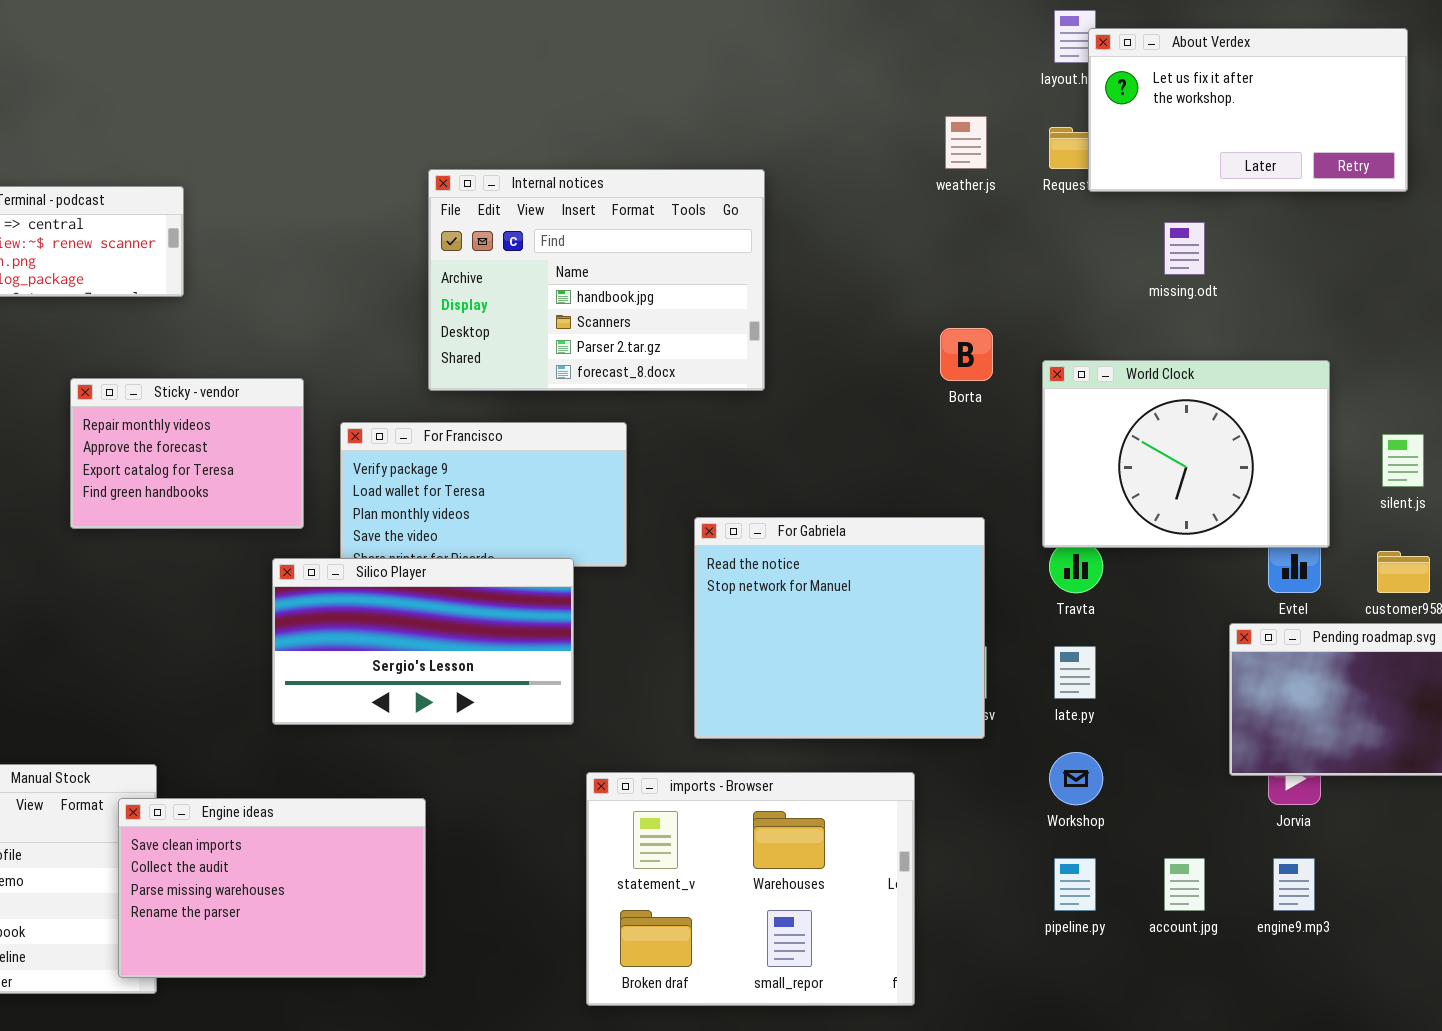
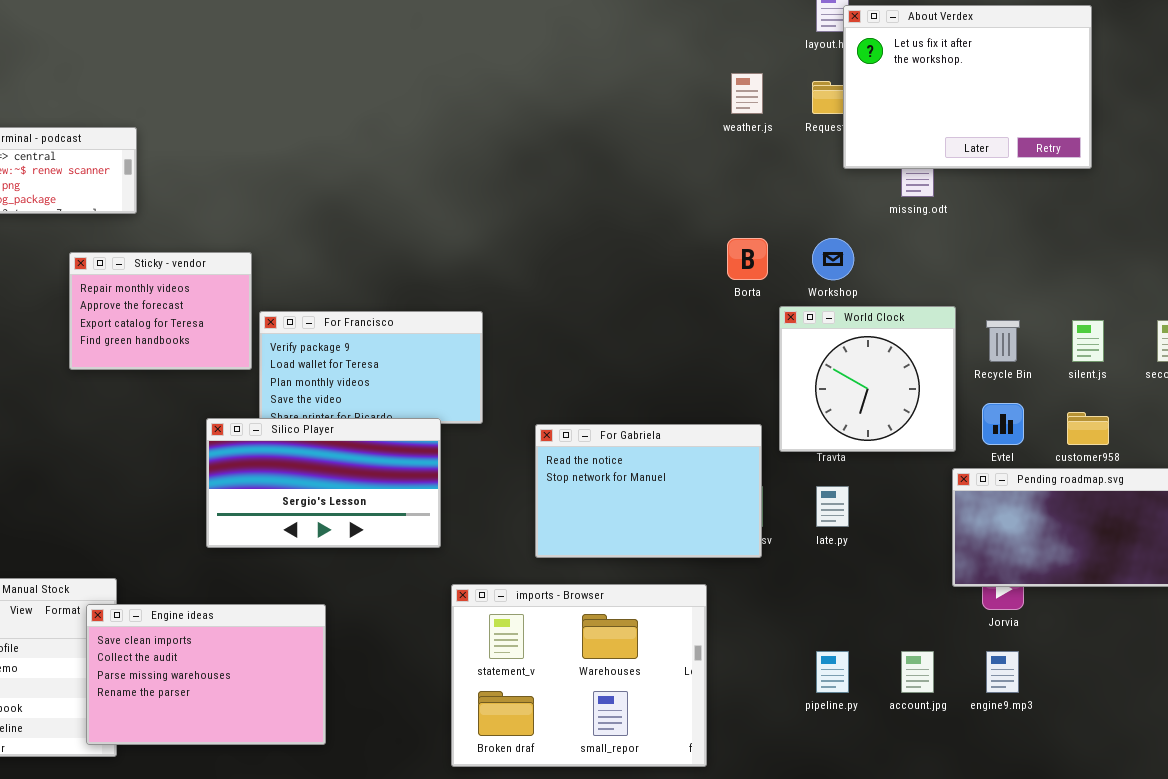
About Verdex: [1088,28,1408,192] -> [843,5,1092,169], resized
Internal notices: [428,169,765,391] -> none, closed
World Clock: [1042,360,1330,548] -> [779,306,956,452], moved, resized
Sticky - vendor: [70,378,304,529] -> [69,252,252,370], moved
For Gabriela: [694,517,985,739] -> [535,424,762,558], resized
Workshop: [1049,752,1103,805] -> [812,238,854,280], moved

